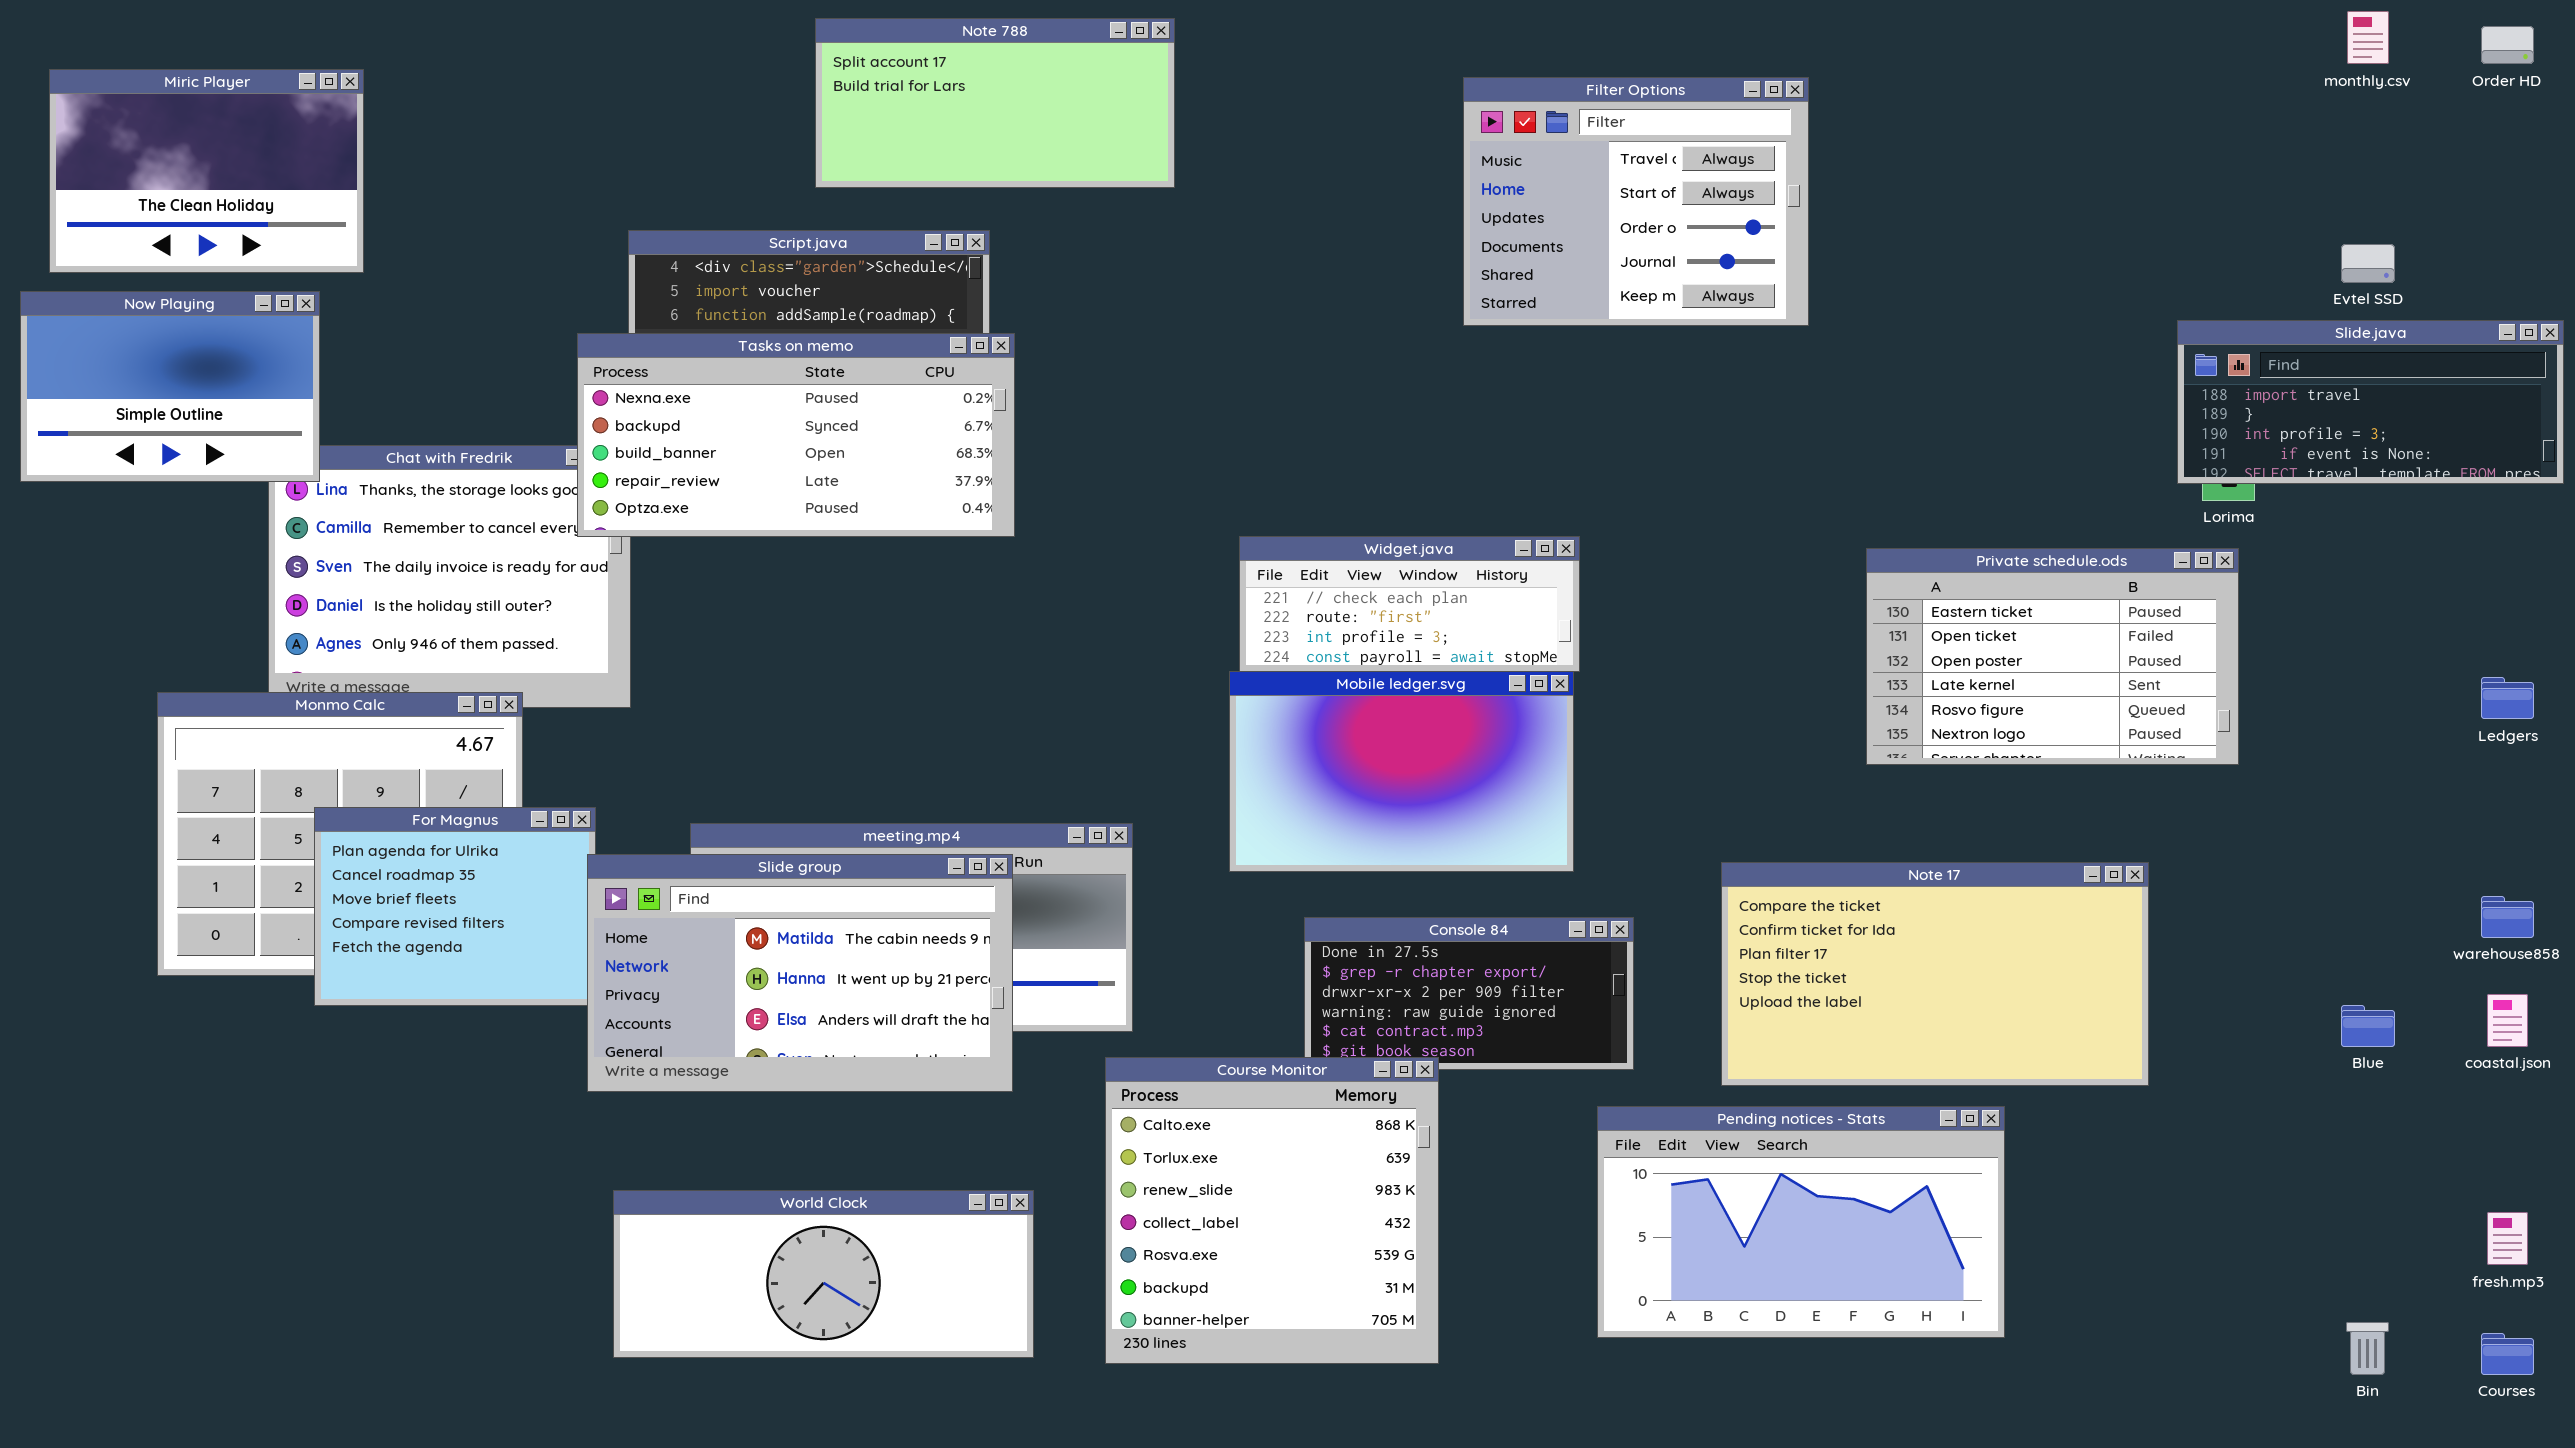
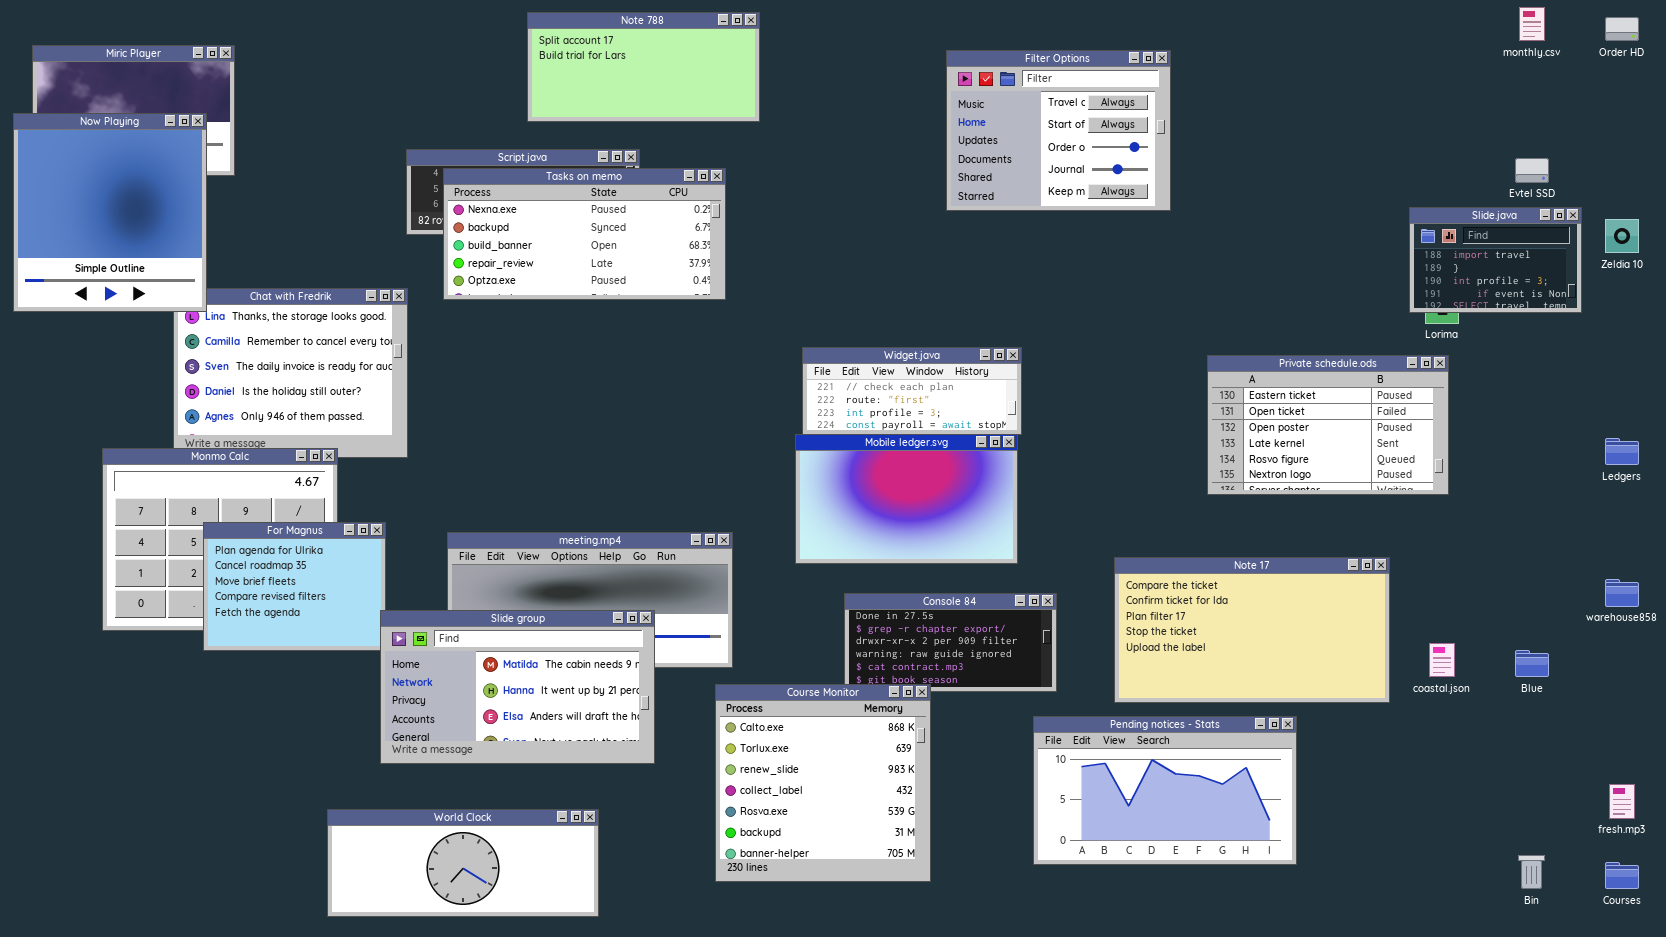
Now Playing: [20,291,320,482] -> [13,113,207,312], resized
Slide.java: [2177,320,2564,484] -> [1409,207,1582,313], resized
Tasks on memo: [577,333,1015,537] -> [443,168,726,300], moved
Slide group: [587,854,1013,1092] -> [380,610,655,764], moved
coastal.json: [2487,994,2528,1047] -> [1429,643,1455,677], moved
World Clock: [613,1190,1034,1358] -> [327,809,599,917], moved

